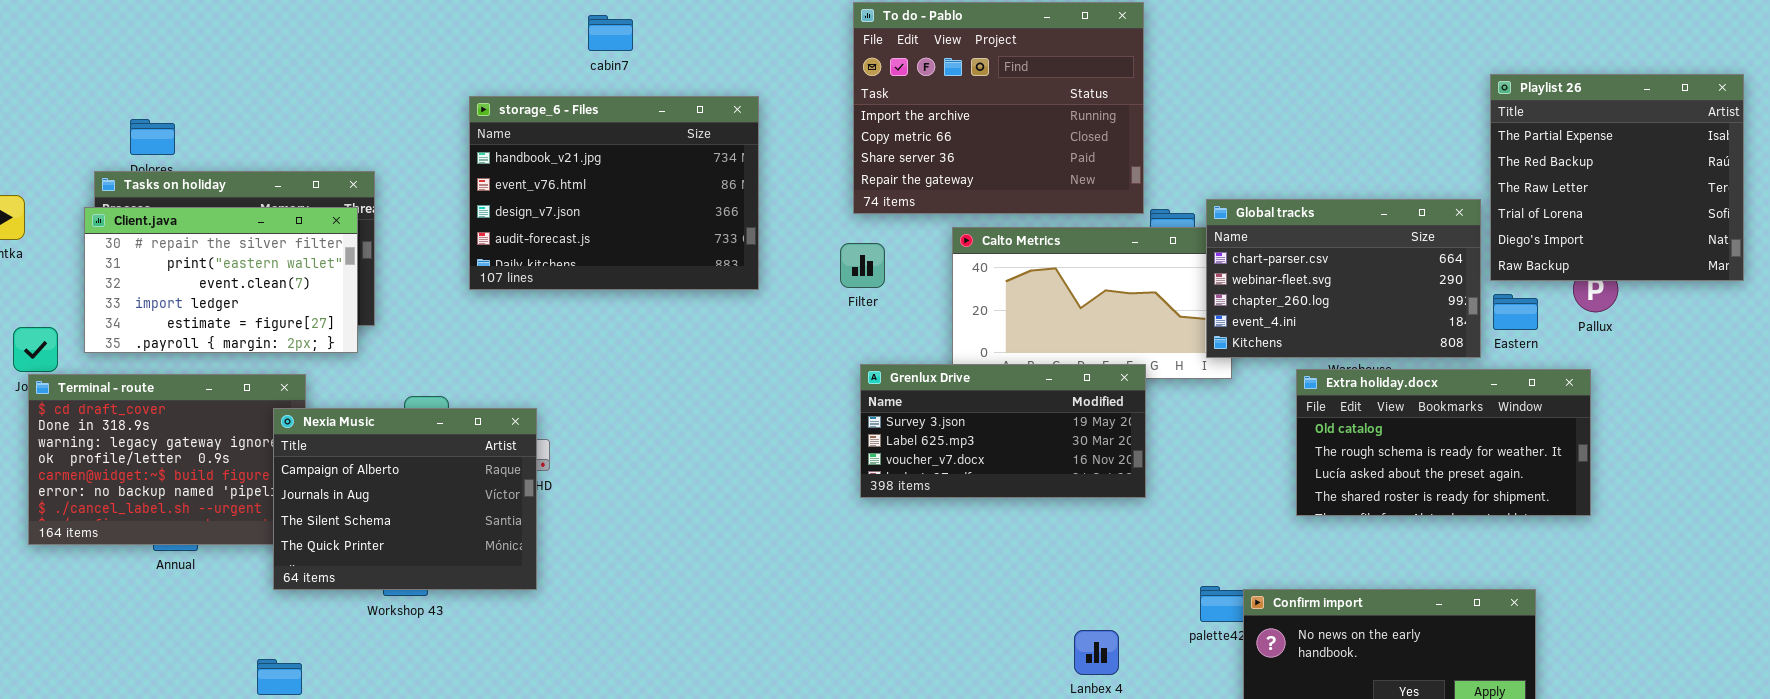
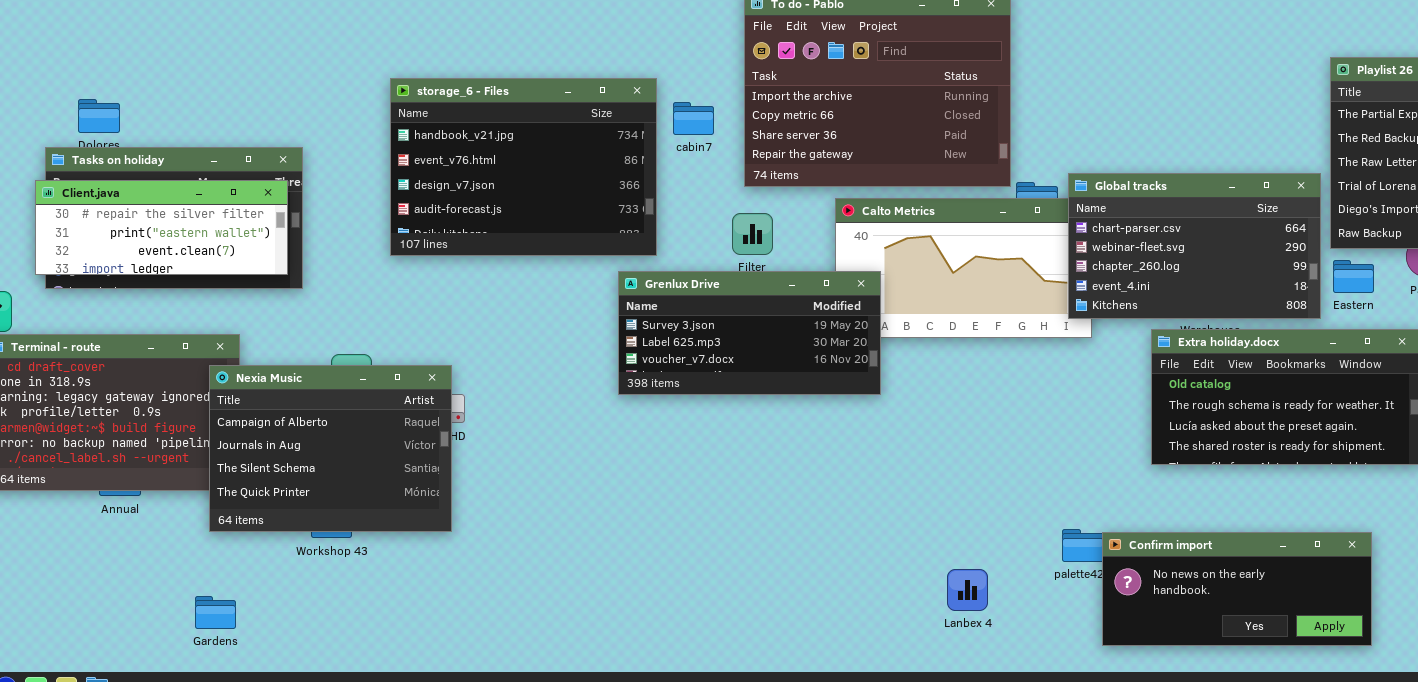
cabin7: [588,15,633,51] -> [673,102,714,135], moved
Client.java: [84,207,358,353] -> [35,180,288,275], resized
Grenlux Drive: [860,364,1146,498] -> [618,271,881,395], moved

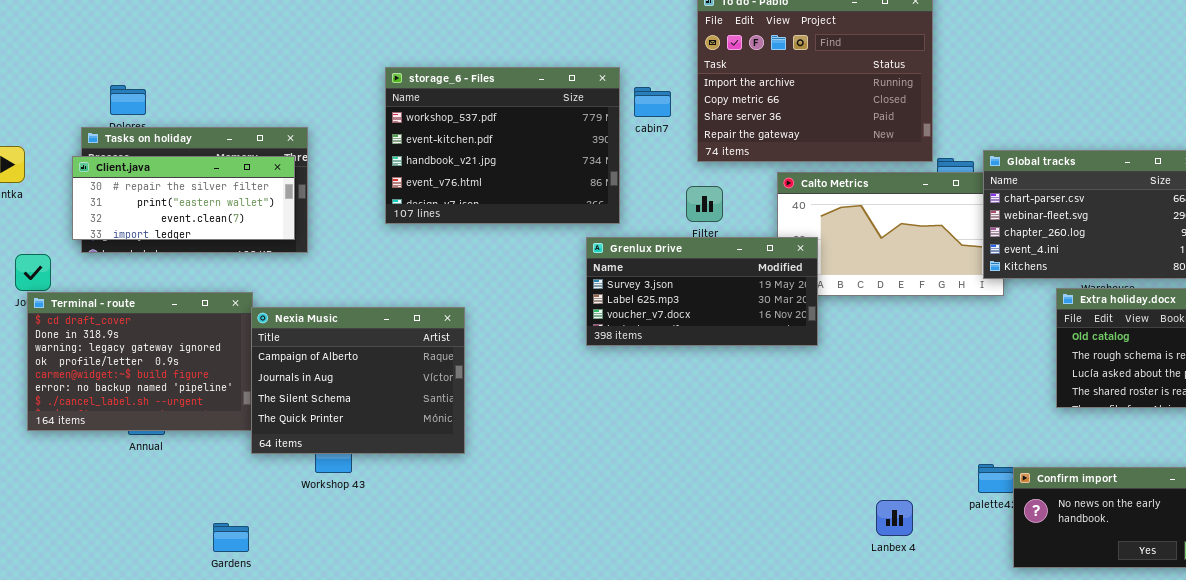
storage_6 - Files: [390,78,657,256] -> [385,67,620,224], scrolled up 2 rows
Nexia Music: [209,365,452,532] -> [251,307,465,454], moved

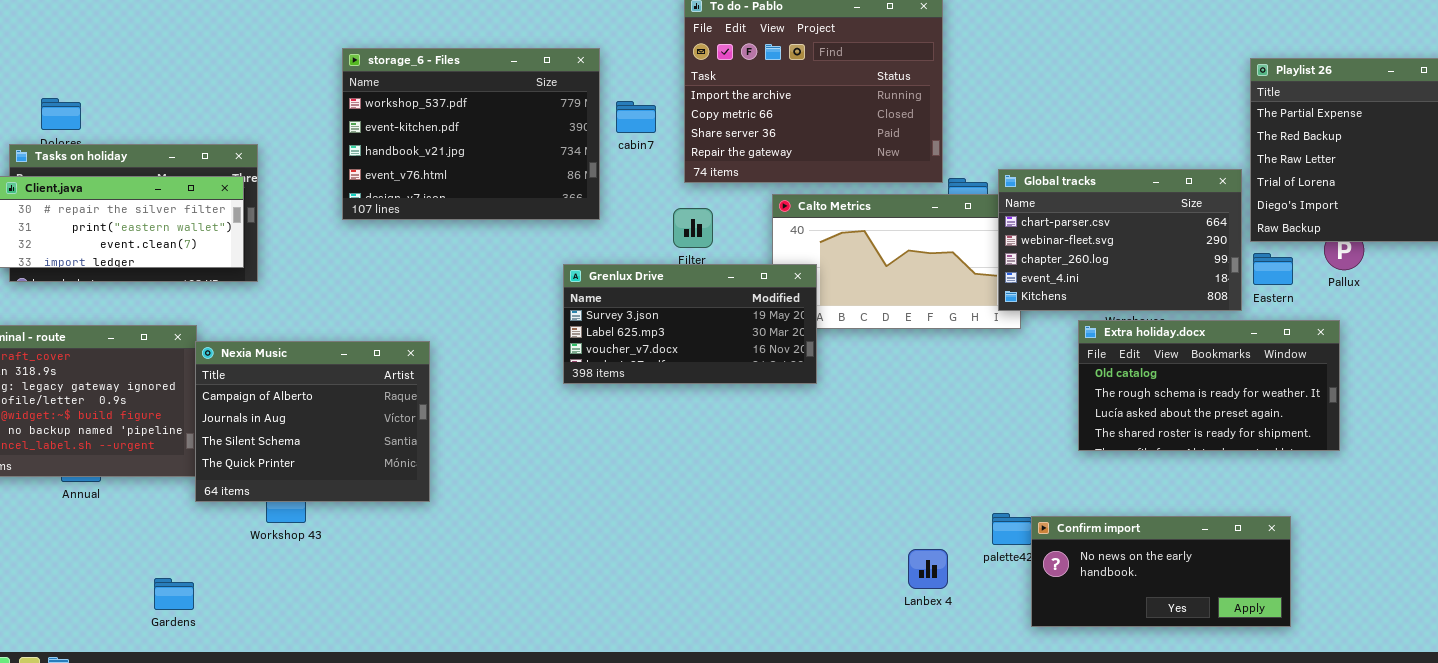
storage_6 - Files: [385,67,620,224] -> [342,48,600,220], moved
Lanbex 4: [876,500,913,536] -> [908,549,948,589], moved

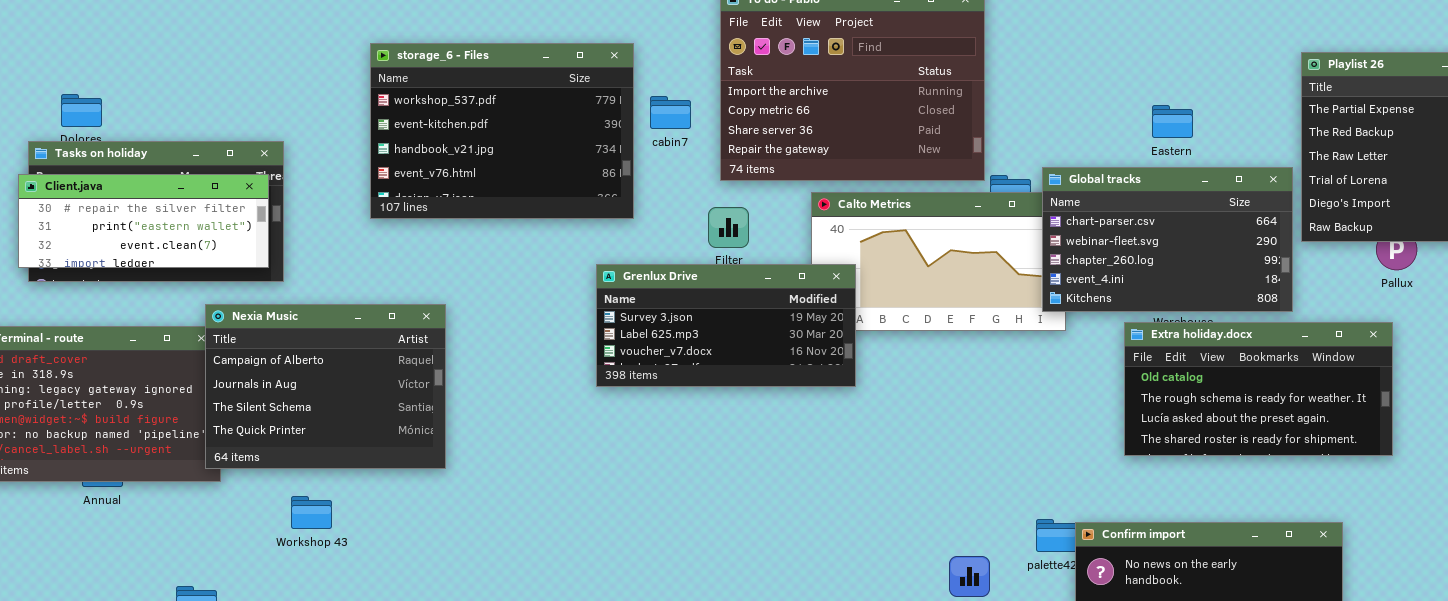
Eastern: [1253,253,1293,285] -> [1152,105,1193,138], moved
Nexia Music: [195,341,430,502] -> [205,304,446,469], moved

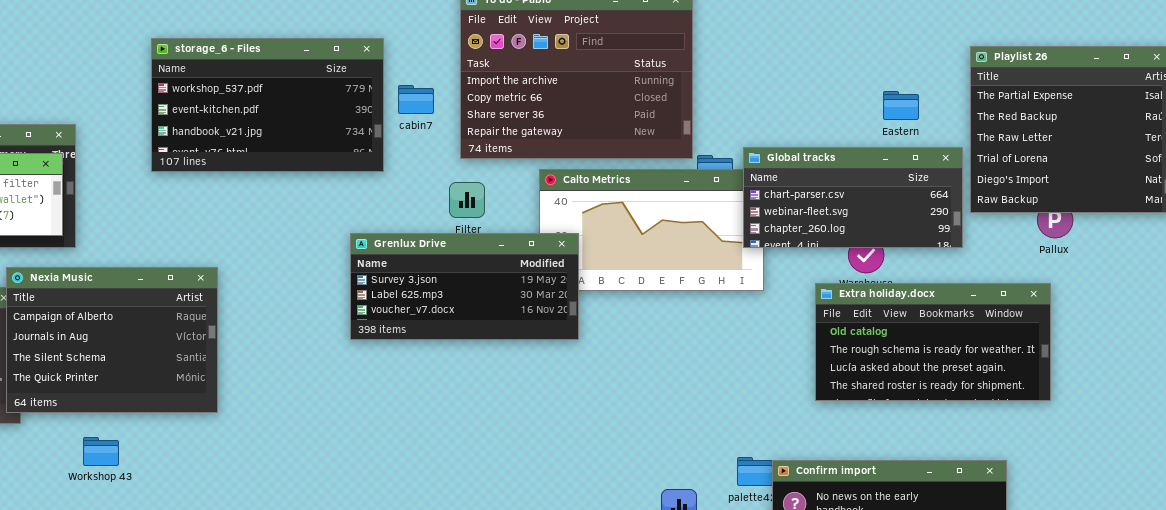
storage_6 - Files: [370,43,634,219] -> [151,38,384,172], resized
Eastern: [1152,105,1193,138] -> [883,91,919,120], moved
Global tracks: [1042,167,1293,312] -> [743,147,963,248], resized

